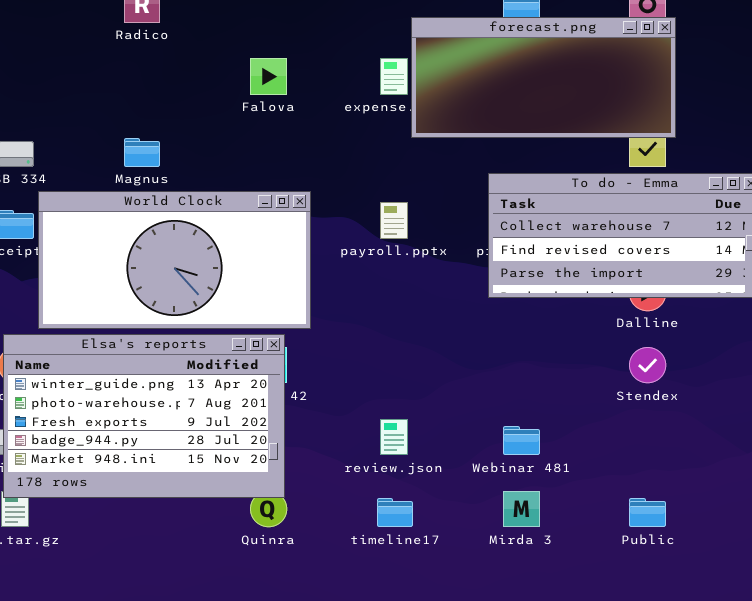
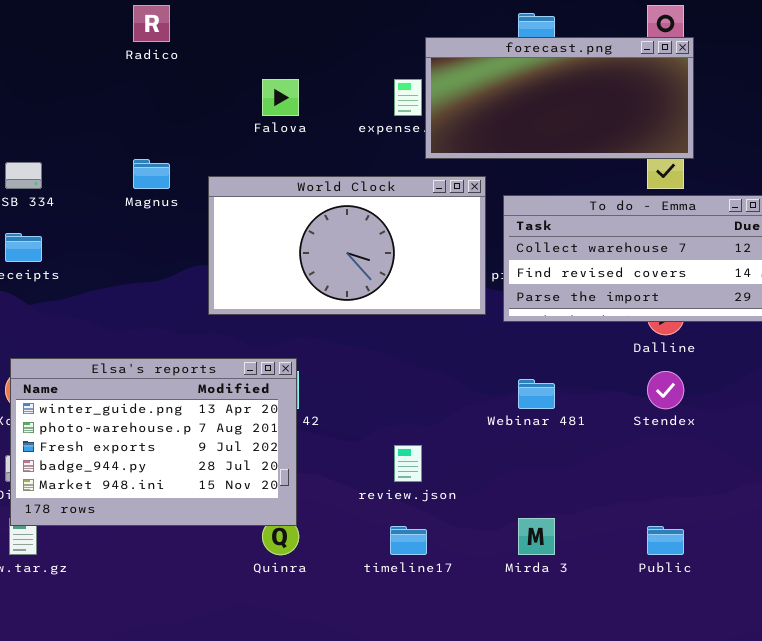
World Clock: [38,191,311,329] -> [208,176,486,315], moved
Webinar 481: [503,426,540,455] -> [518,379,555,409], moved

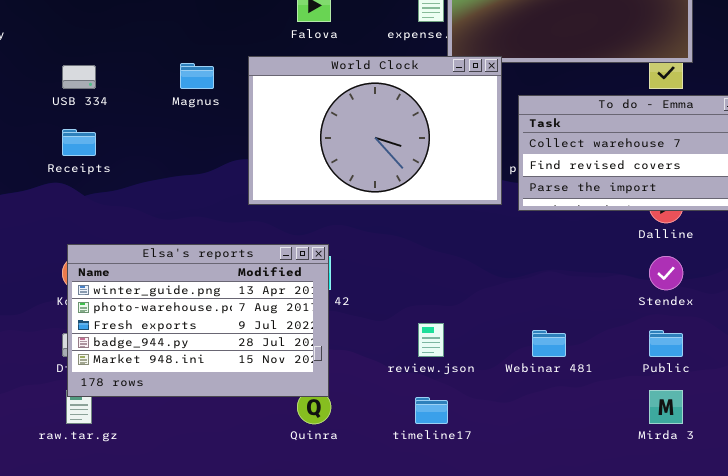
World Clock: [208,176,486,315] -> [248,56,502,205], resized
Webinar 481: [518,379,555,409] -> [532,330,566,357], moved
Mirda 3: [518,518,555,555] -> [649,390,683,424], moved
Public: [647,526,684,555] -> [649,330,683,357], moved

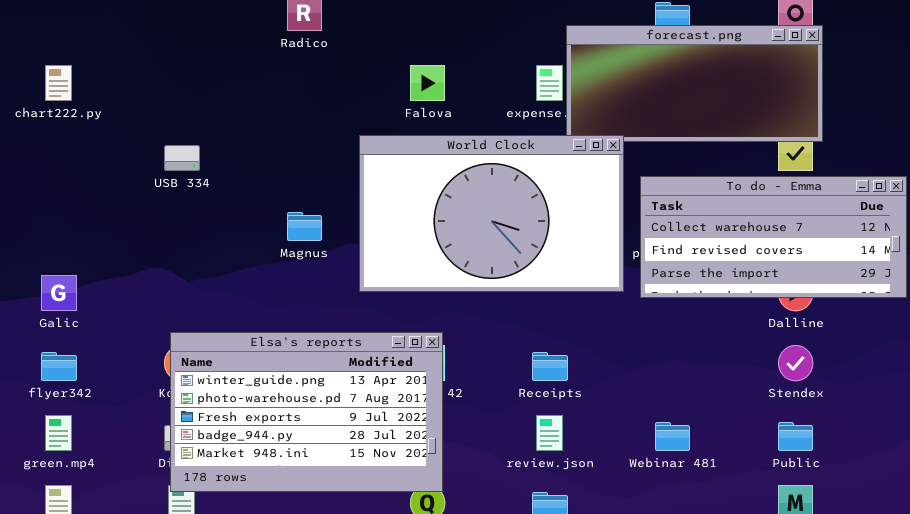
Magnus: [180,63,214,89] -> [287,212,322,241], moved
Receipts: [62,129,96,156] -> [532,352,568,381], moved

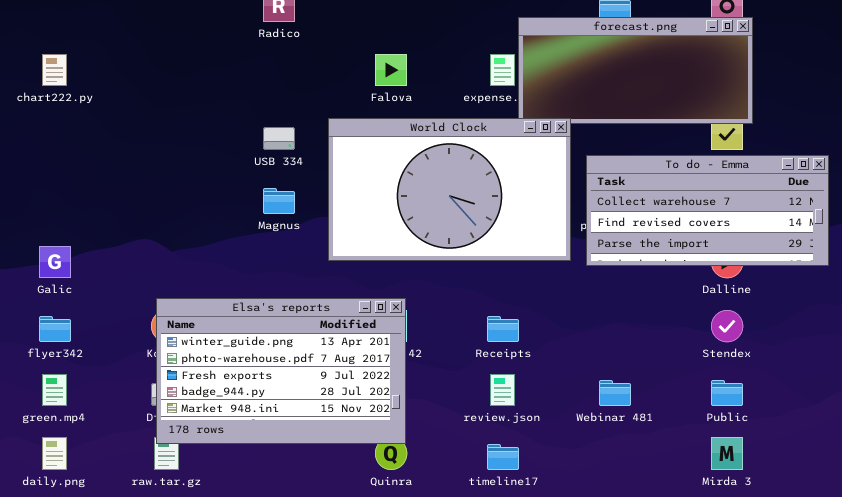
USB 334: [164,145,200,171] -> [263,127,295,150], moved

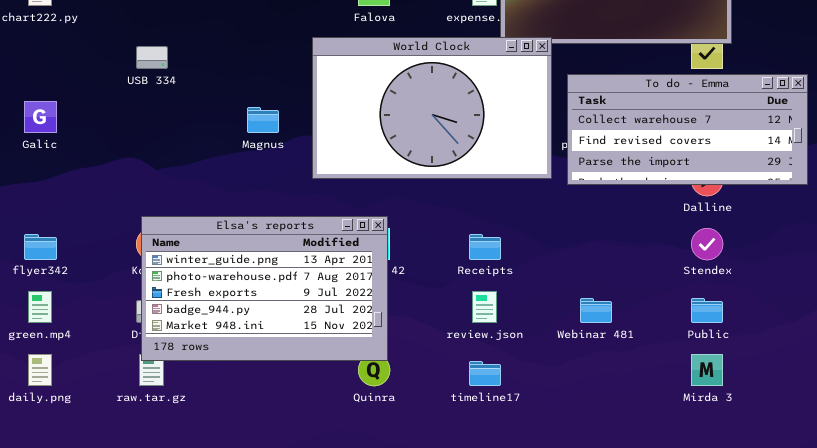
USB 334: [263,127,295,150] -> [136,46,168,69], moved
Galic: [39,246,71,278] -> [24,101,57,133], moved

